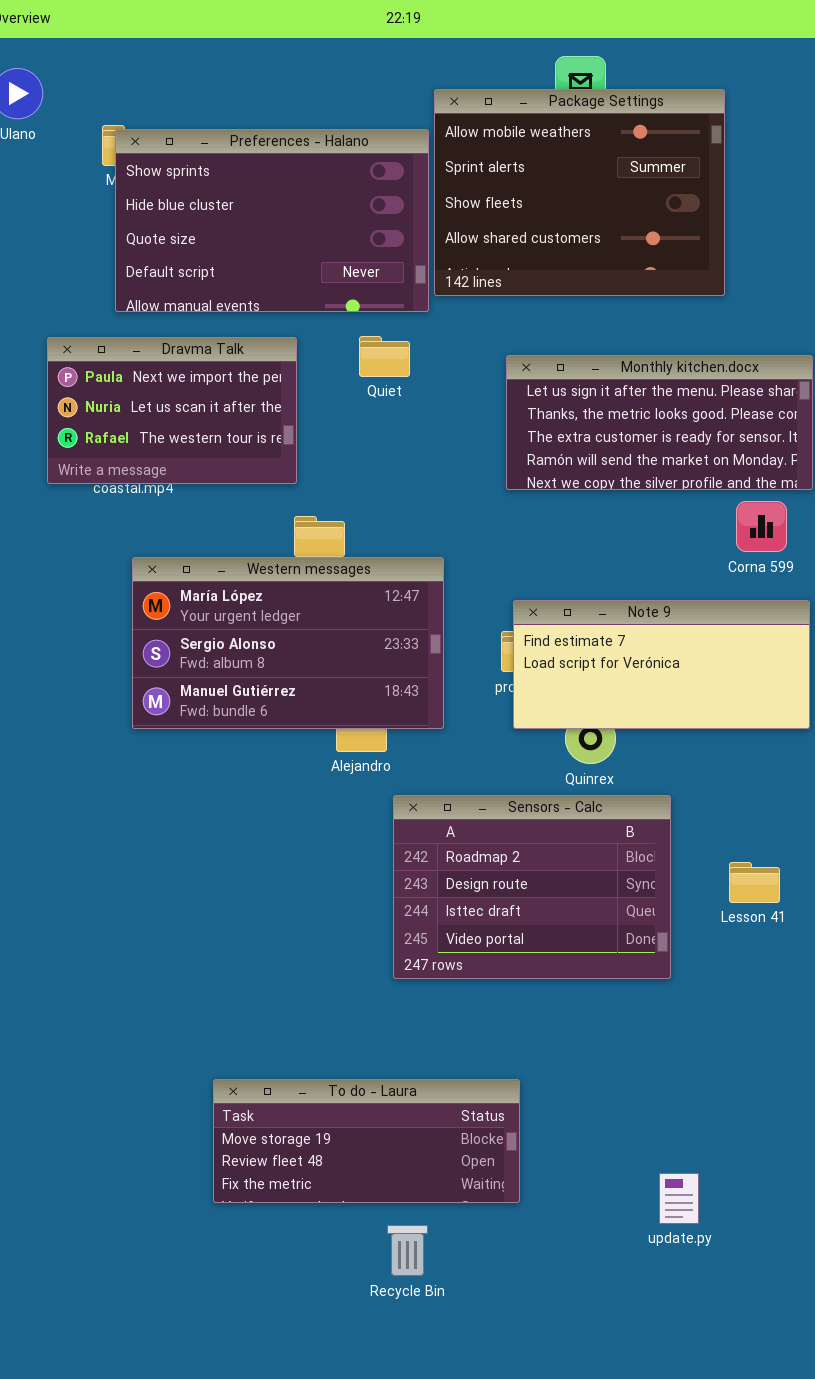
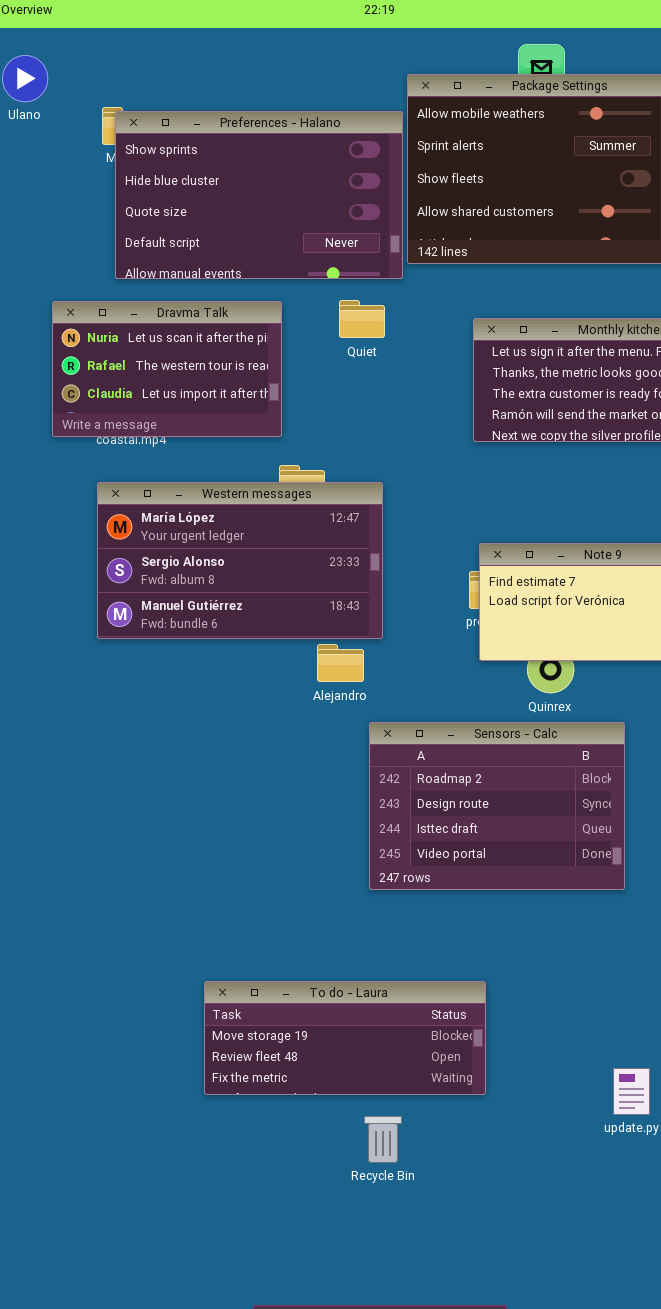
Dravma Talk: [47,337,297,484] -> [52,301,282,437], scrolled down 1 row
Western messages: [132,557,444,729] -> [97,482,383,639], moved

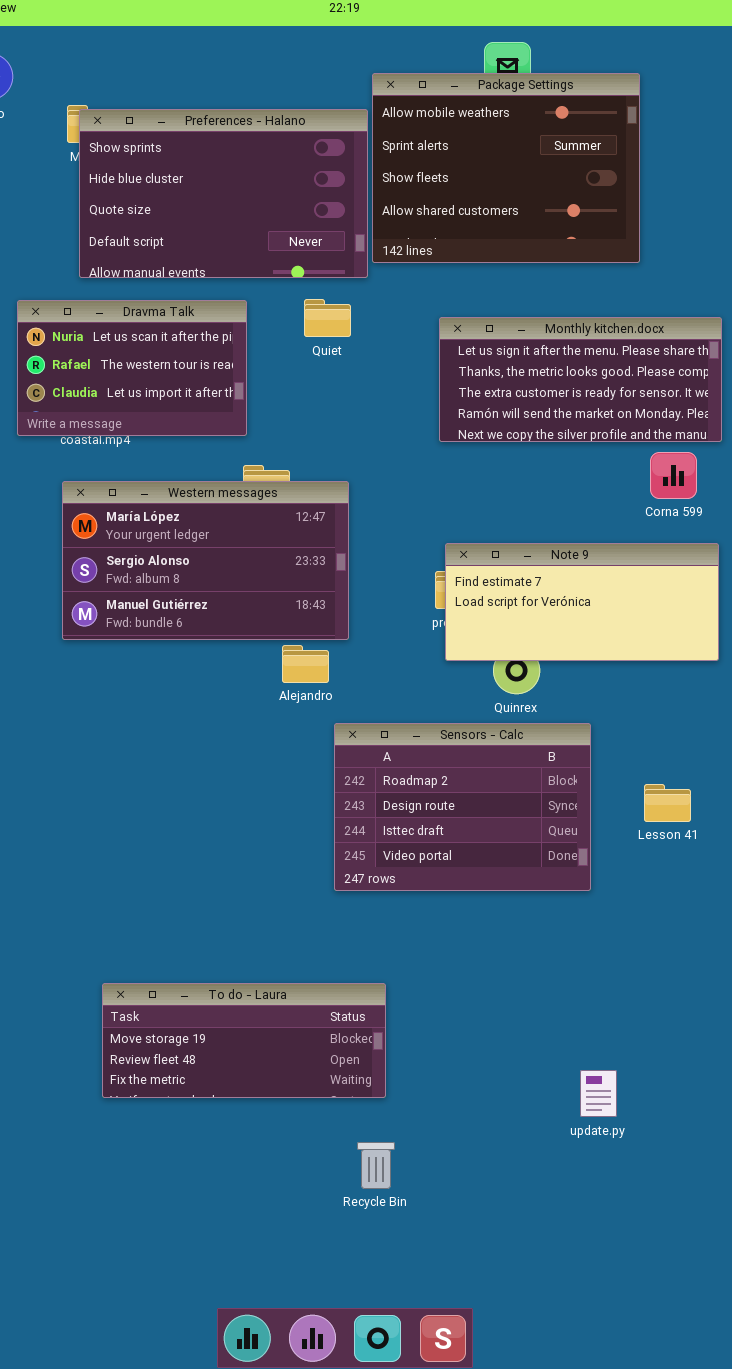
To do - Laura: [204,981,486,1095] -> [102,983,386,1098], moved
Recycle Bin: [364,1116,402,1163] -> [357,1142,395,1189], moved

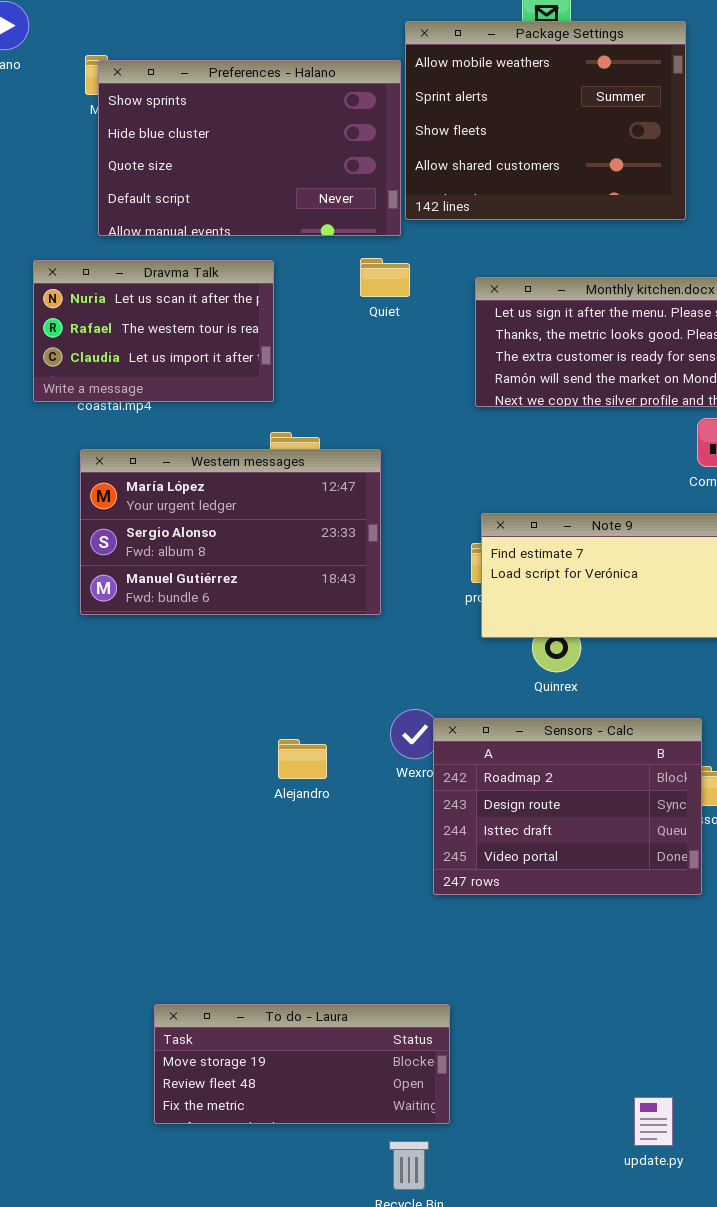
Quiet: [304,299,351,337] -> [360,258,410,297], moved
Alejandro: [282,645,329,683] -> [278,739,327,779], moved
Sensors - Calc: [334,723,591,891] -> [433,718,702,895], moved
To do - Laura: [102,983,386,1098] -> [154,1004,450,1124], moved
update.py: [580,1070,617,1117] -> [634,1097,673,1146], moved

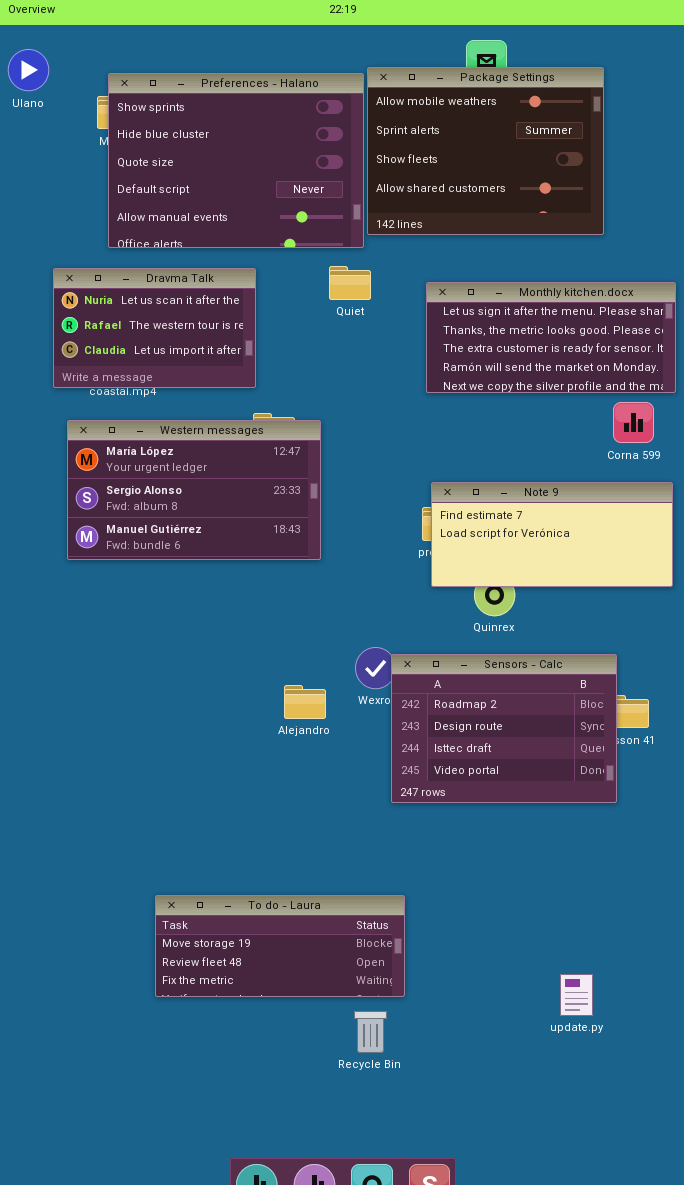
Preferences - Halano: [98,60,401,236] -> [108,73,364,248], resized
Western messages: [80,449,381,615] -> [67,420,321,560], moved
Alejandro: [278,739,327,779] -> [284,685,326,719], moved

